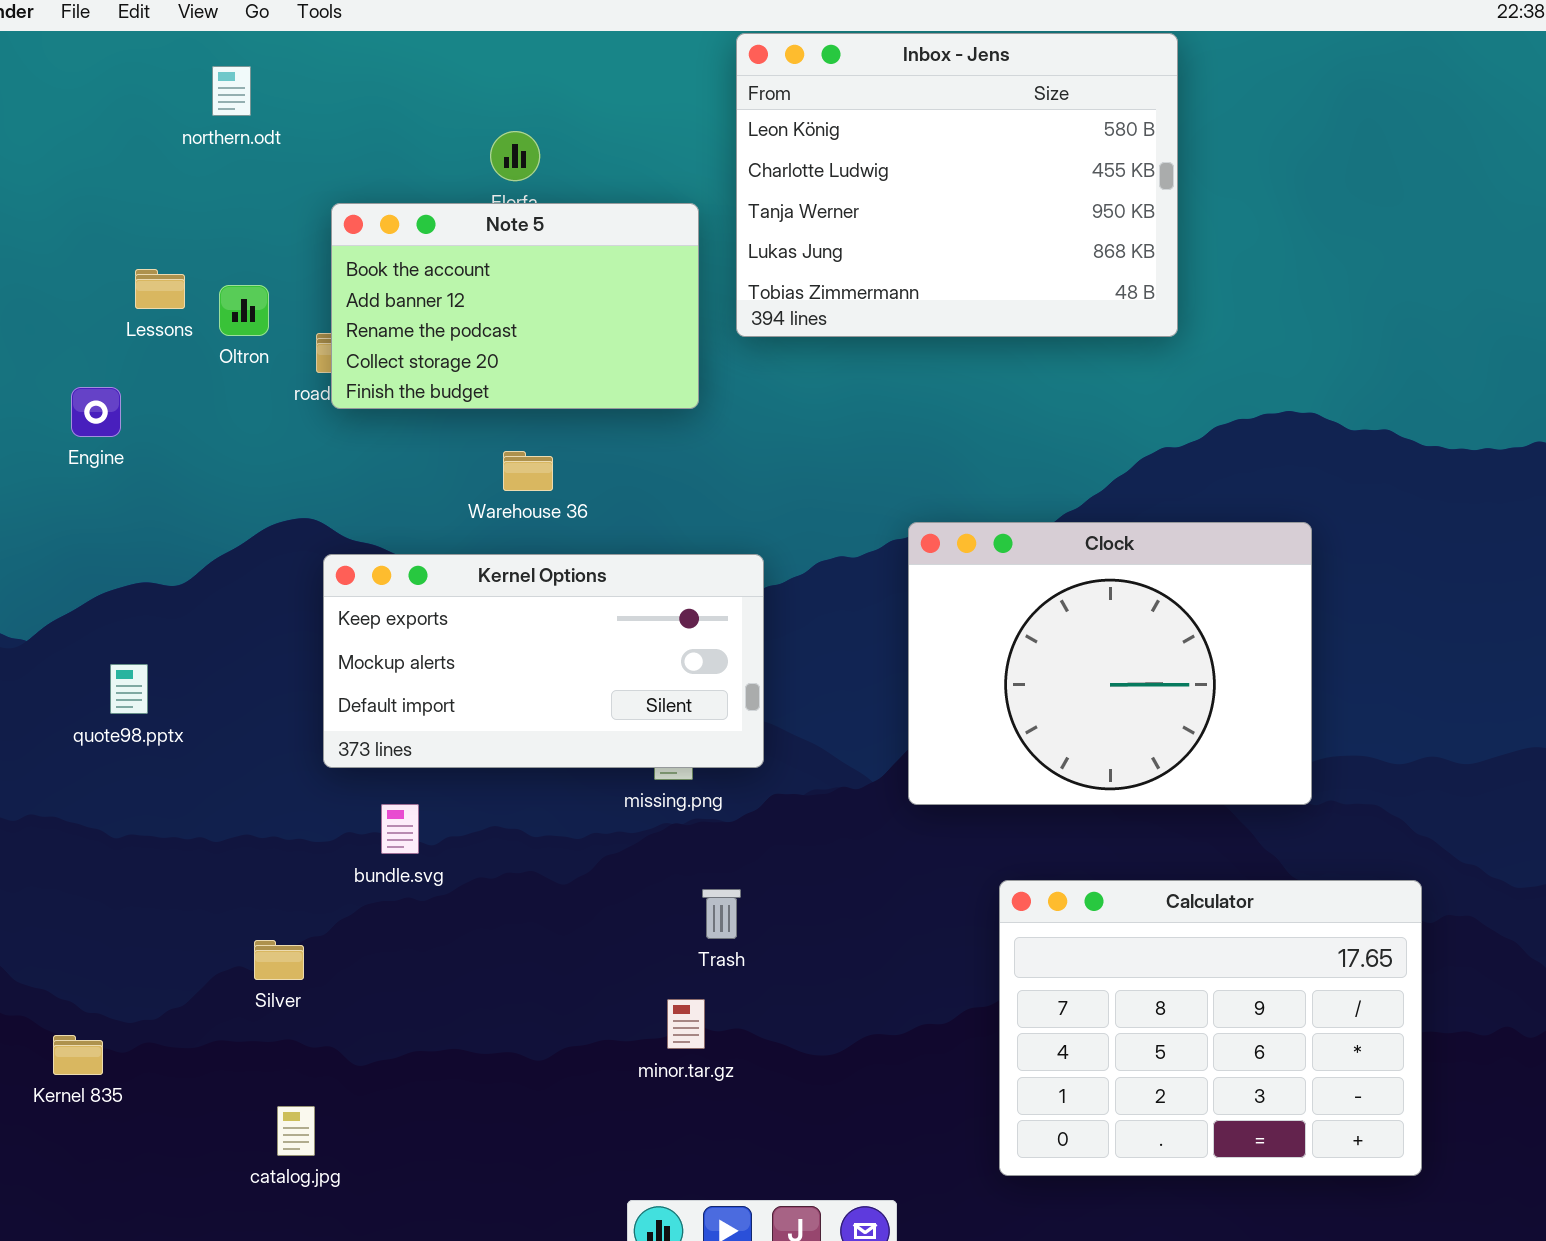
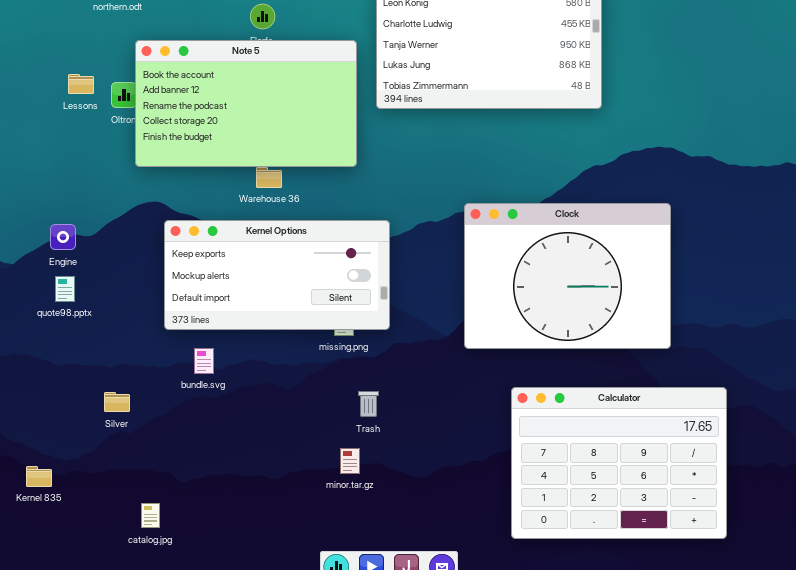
Note 5: [331,203,699,409] -> [135,40,357,167], resized
Engine: [71,387,121,437] -> [50,224,76,250], moved
Silver: [254,940,304,980] -> [104,392,130,412], moved

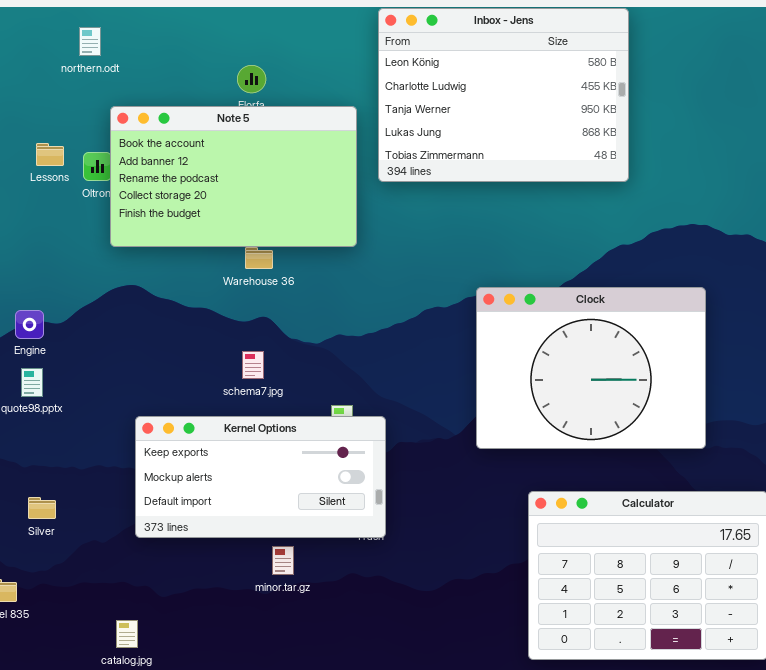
Kernel Options: [164,220,390,330] -> [135,416,386,538], moved
Silver: [104,392,130,412] -> [28,497,56,519], moved
minor.tar.gz: [340,448,360,474] -> [272,546,294,575], moved

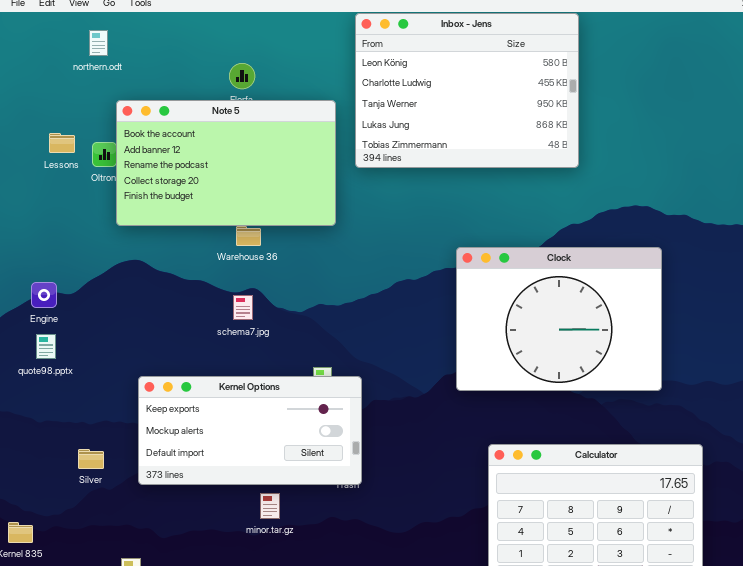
Clock: [476,287,706,449] -> [456,247,662,391], moved
schema7.jpg: [242,351,264,379] -> [233,295,253,320], moved
Silver: [28,497,56,519] -> [78,449,104,469], moved

